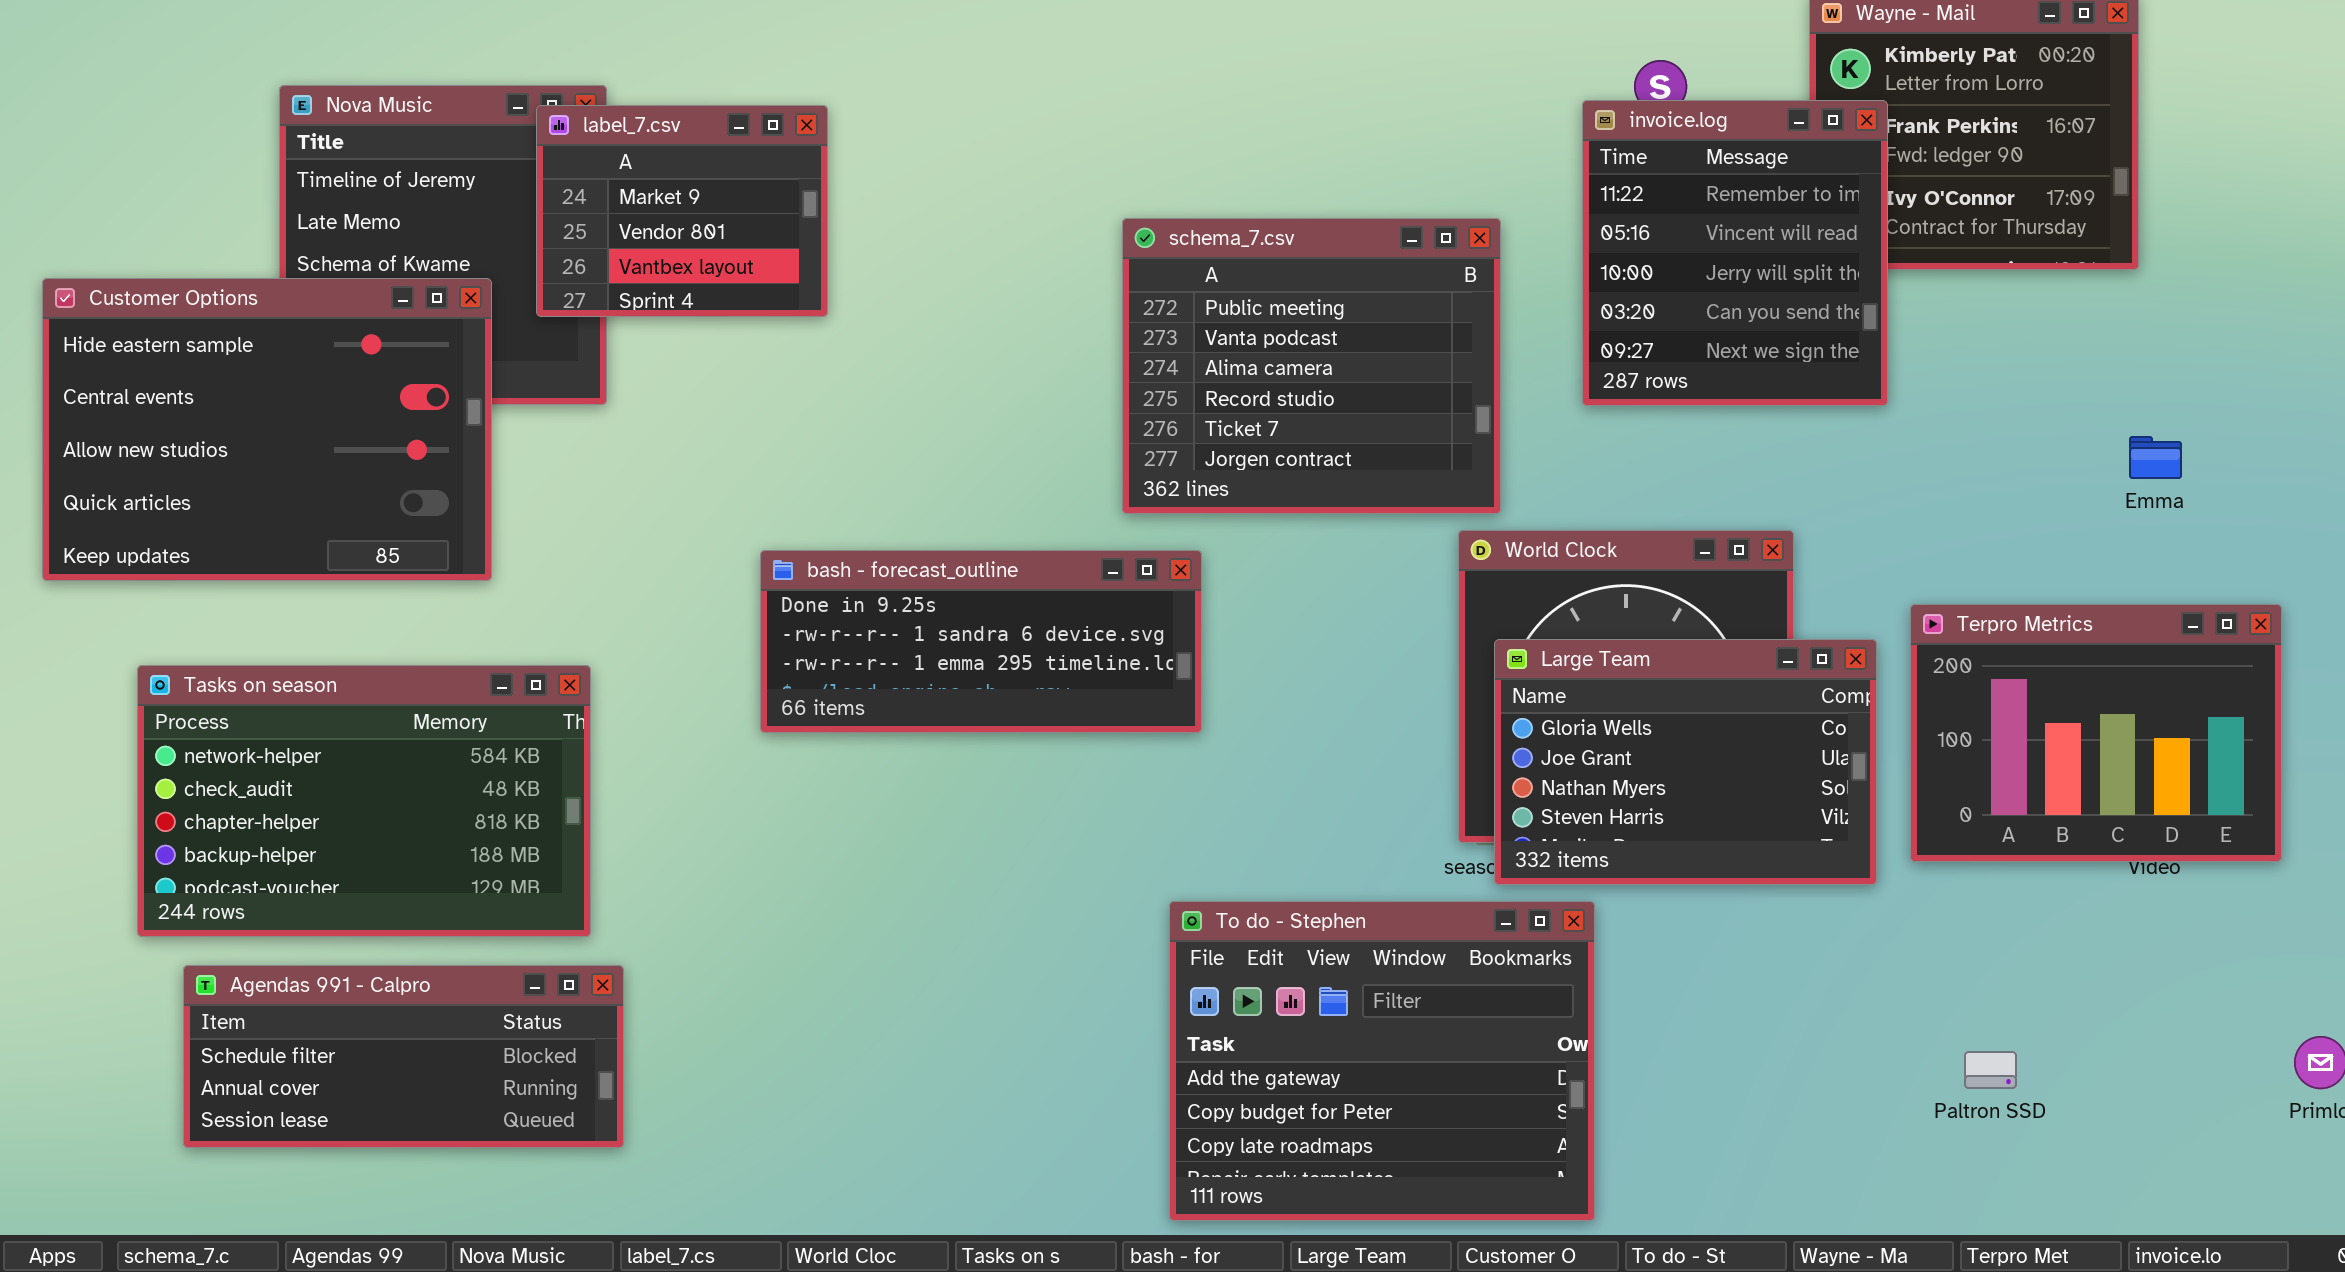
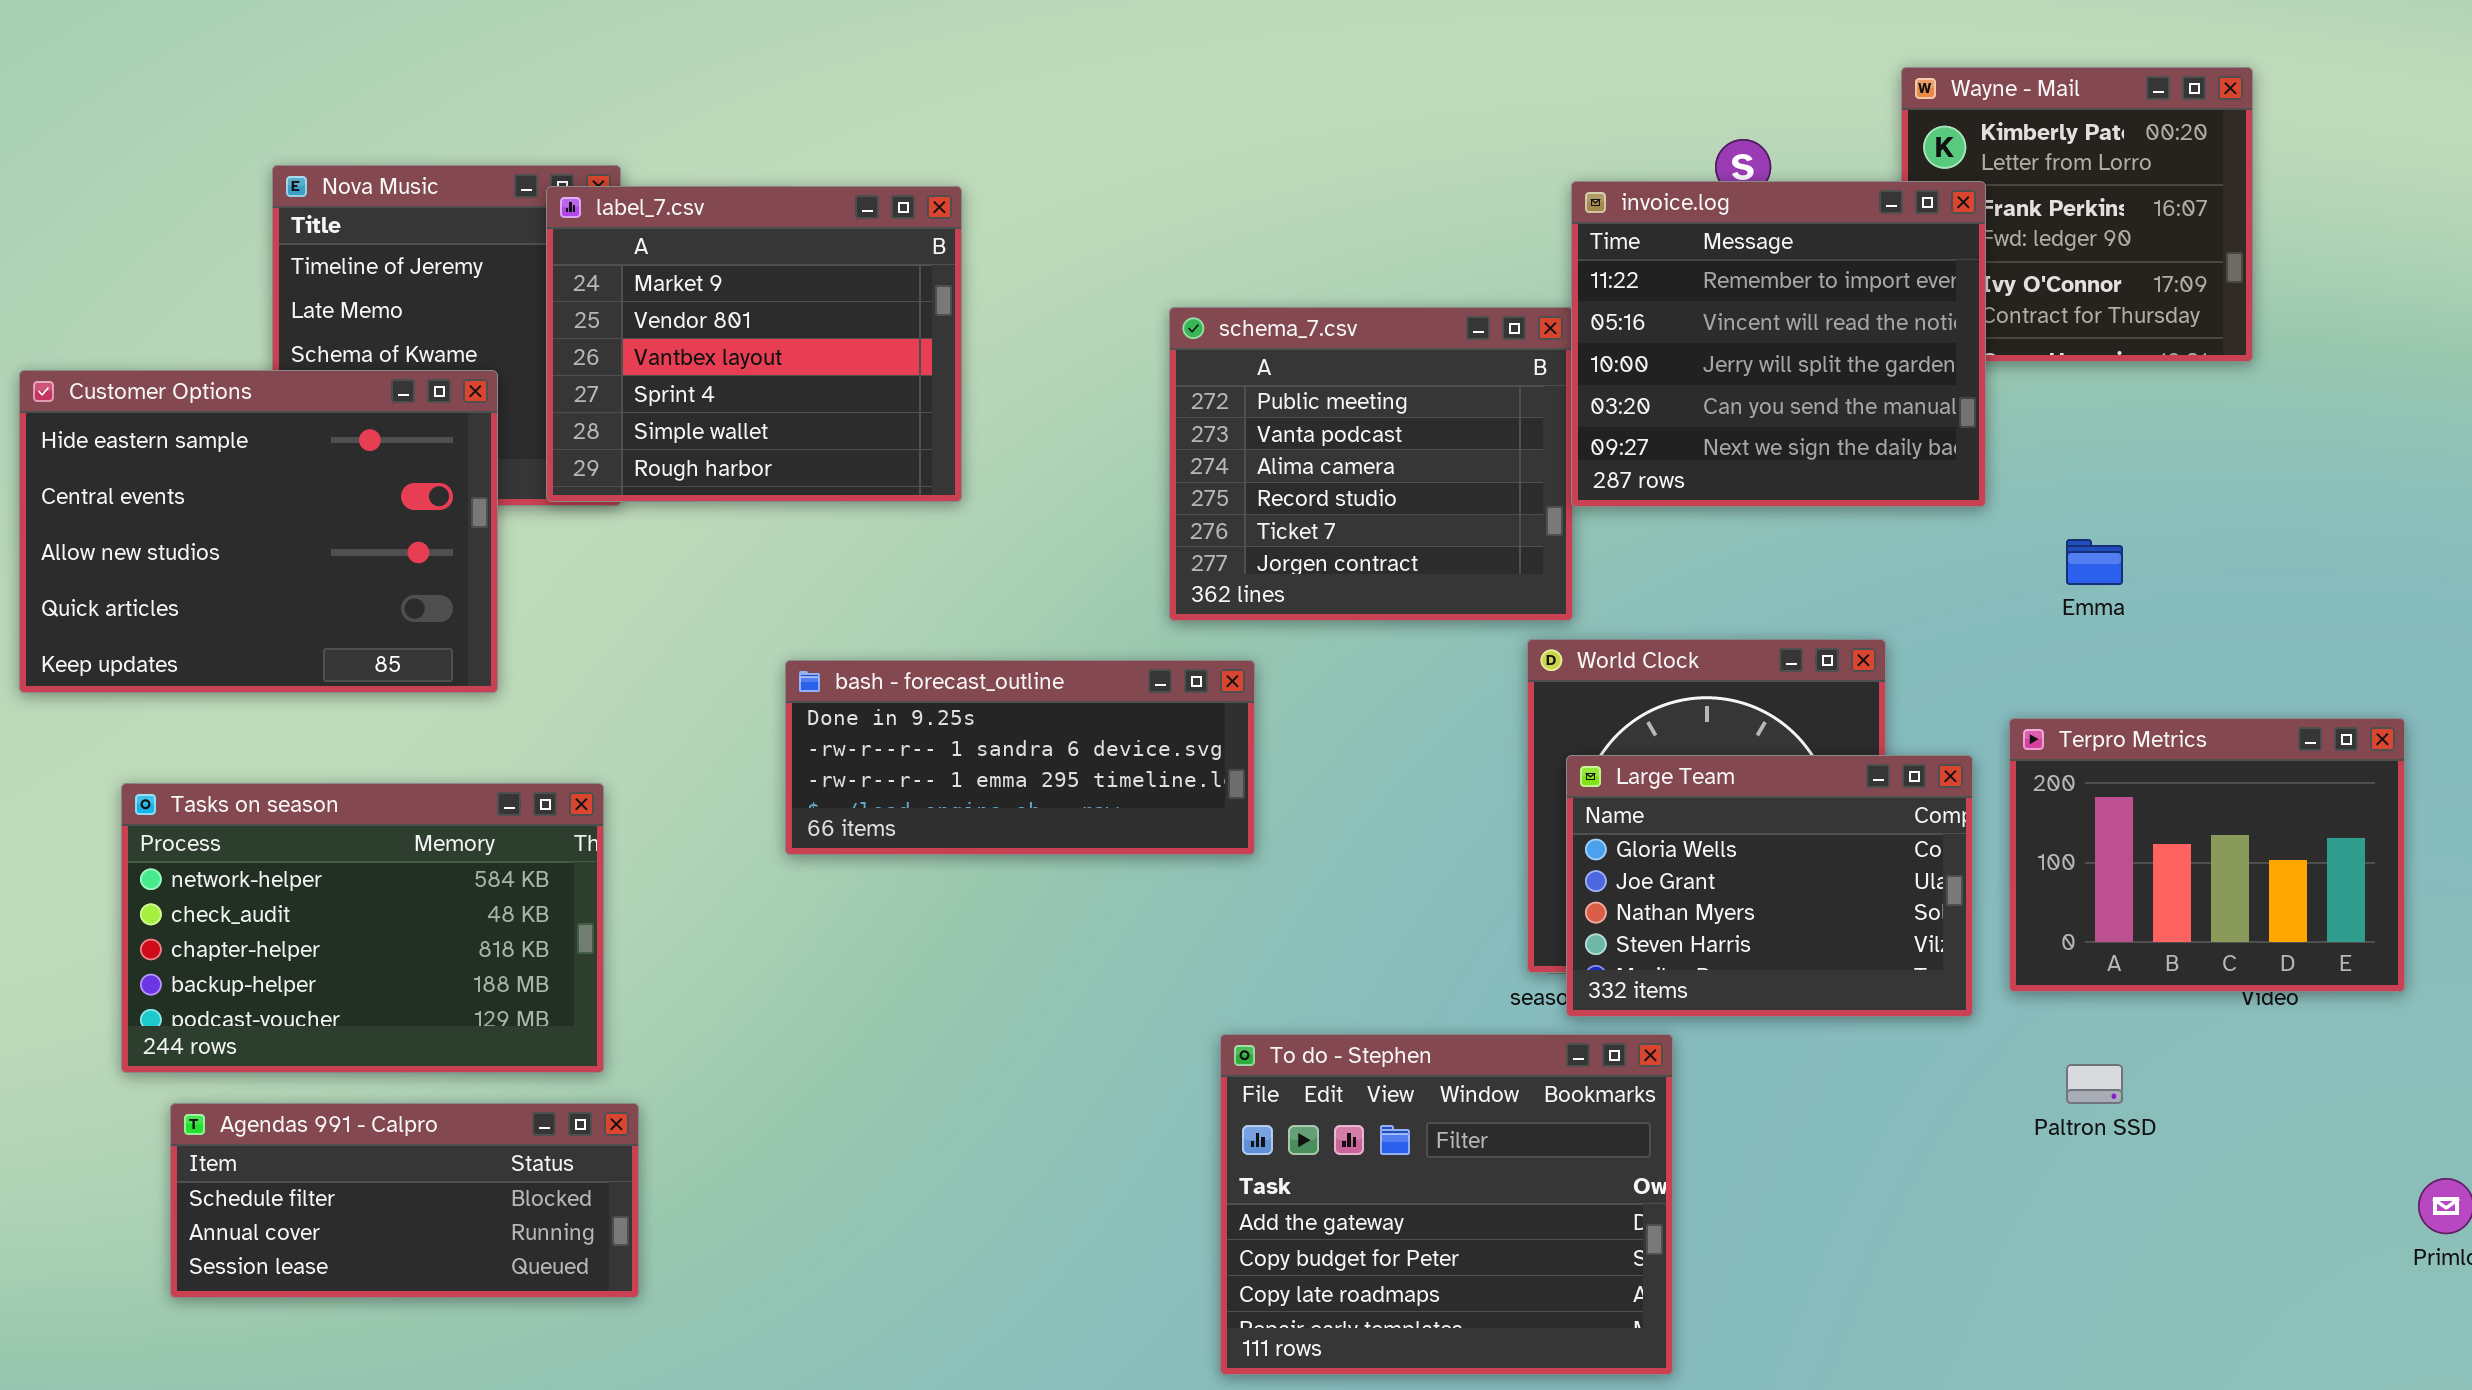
invoice.log: [1582,100,1888,406] -> [1571,181,1986,507], resized
label_7.csv: [536,105,828,317] -> [546,186,962,502], resized
Emma: [2129,436,2182,479] -> [2066,539,2123,585], moved
Paltron SSD: [1964,1051,2017,1089] -> [2066,1064,2123,1104], moved

